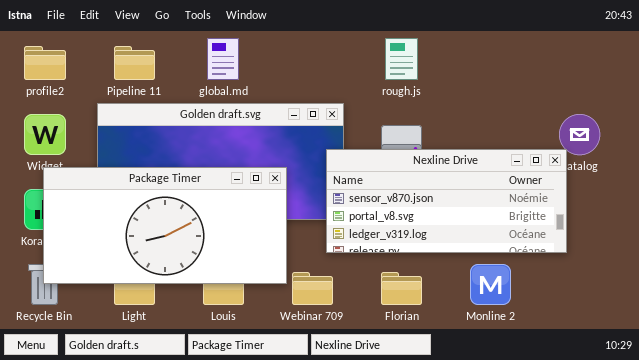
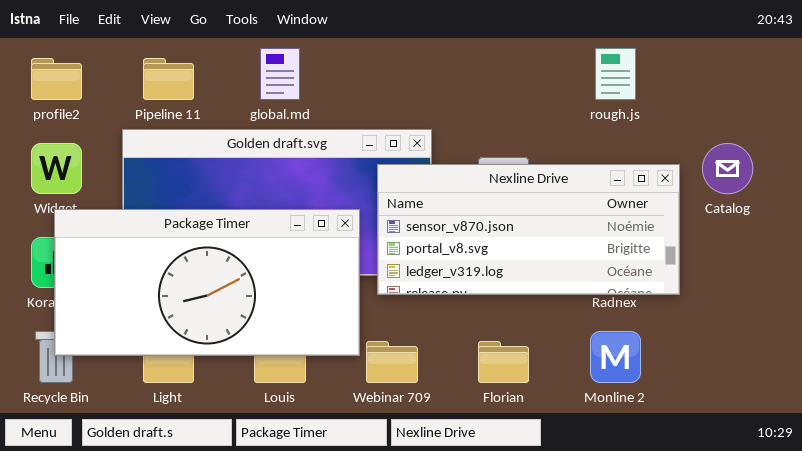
rough.js: [385,38,418,80] -> [595,48,636,100], moved
Nexline Drive: [326,149,567,253] -> [377,164,680,295], moved

